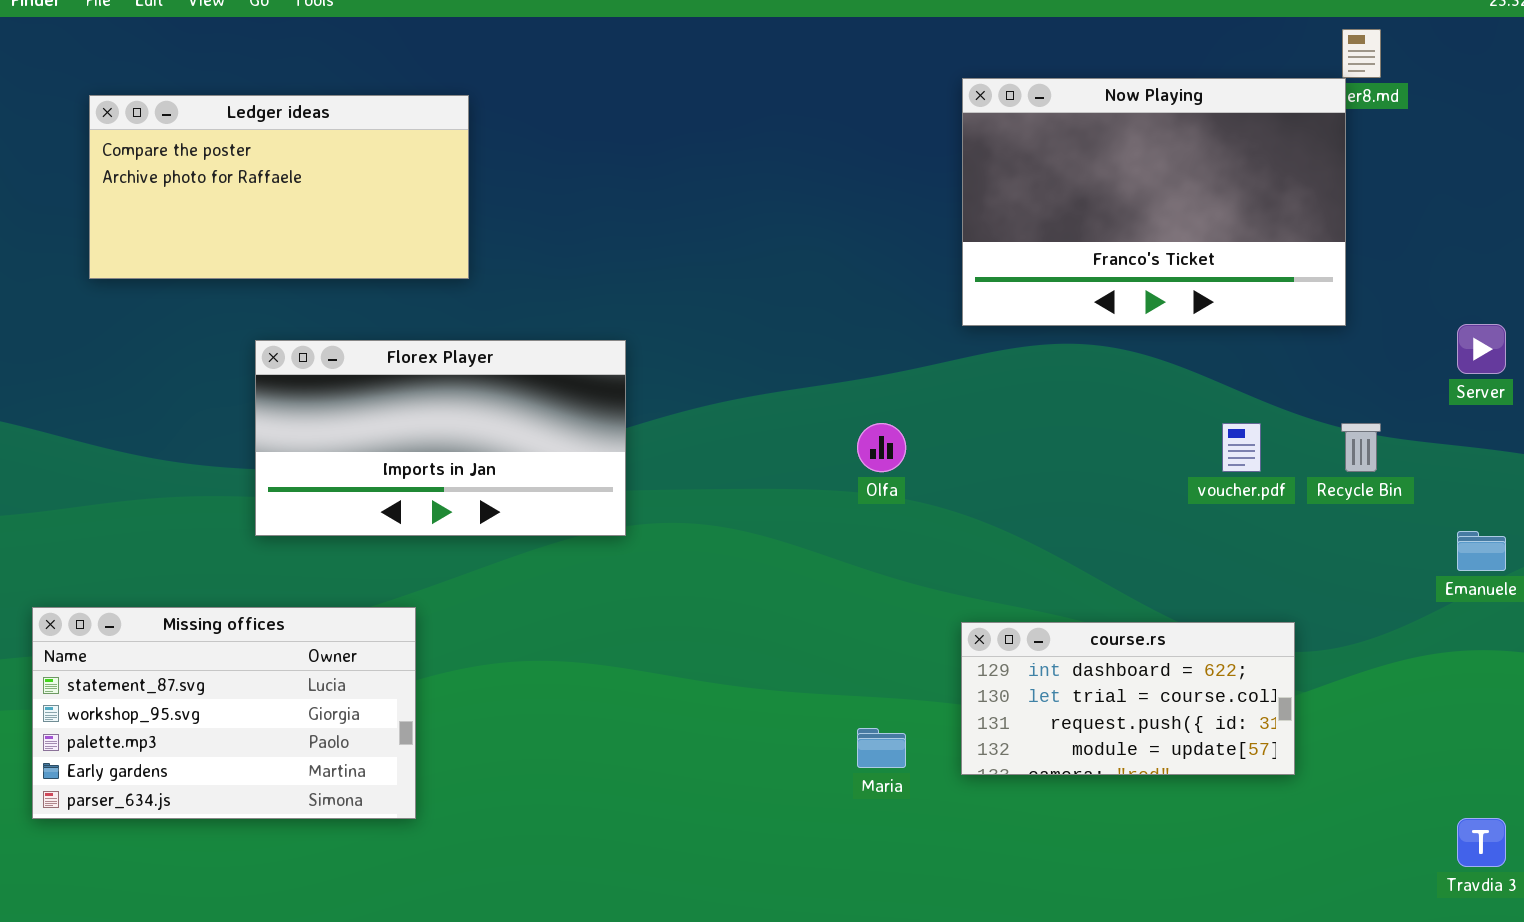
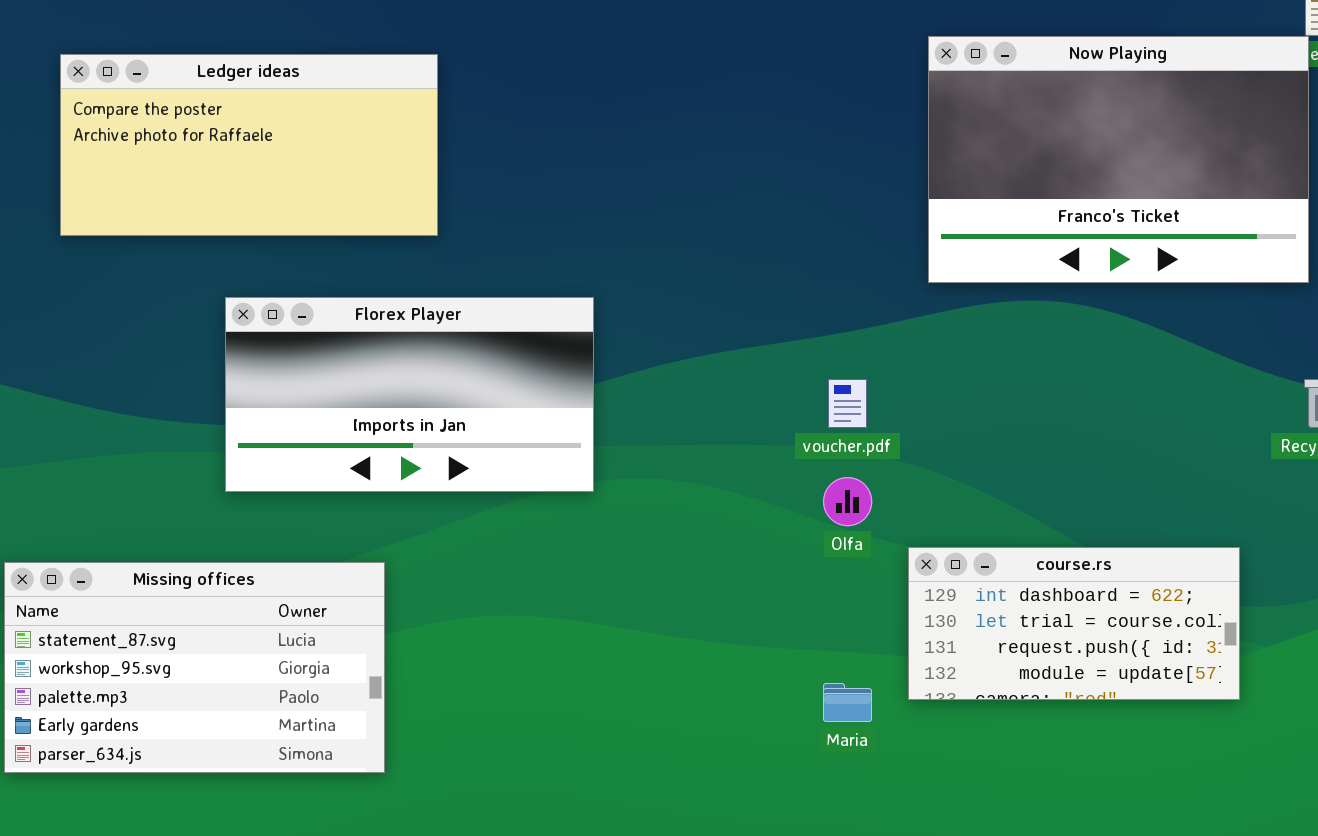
Olfa: [857,423,906,472] -> [823,477,872,526], moved
voucher.pdf: [1222,423,1261,472] -> [828,379,867,428], moved
course.rs: [961,622,1295,775] -> [908,547,1240,700], moved

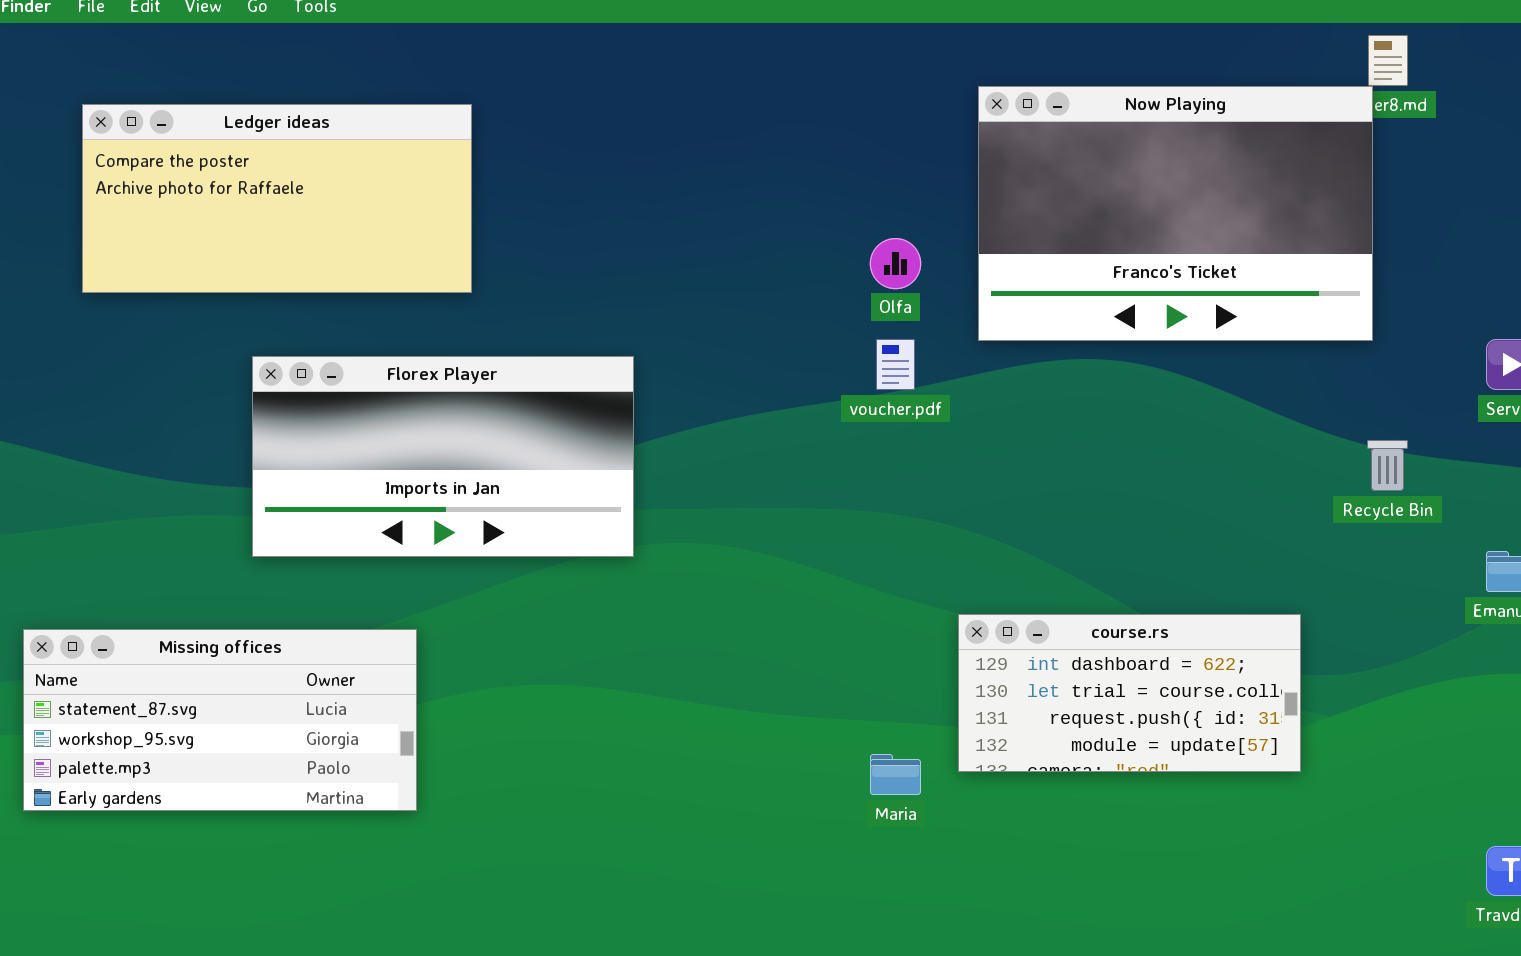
voucher.pdf: [828,379,867,428] -> [876,339,915,390], moved
Olfa: [823,477,872,526] -> [870,238,921,289], moved
Missing offices: [4,562,385,773] -> [23,629,417,811], resized

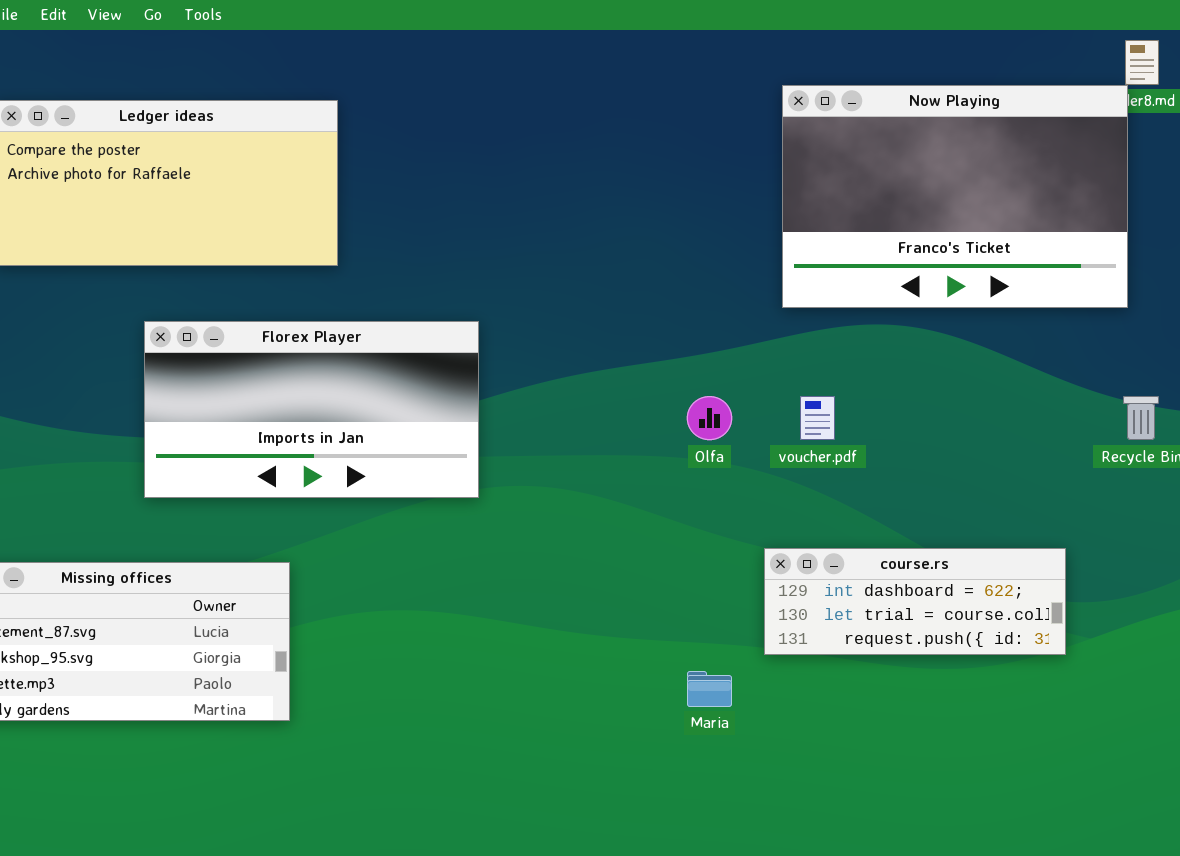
Olfa: [870,238,921,289] -> [687,396,732,440], moved
voucher.pdf: [876,339,915,390] -> [800,396,835,440], moved
course.rs: [958,614,1301,772] -> [764,548,1066,655], resized

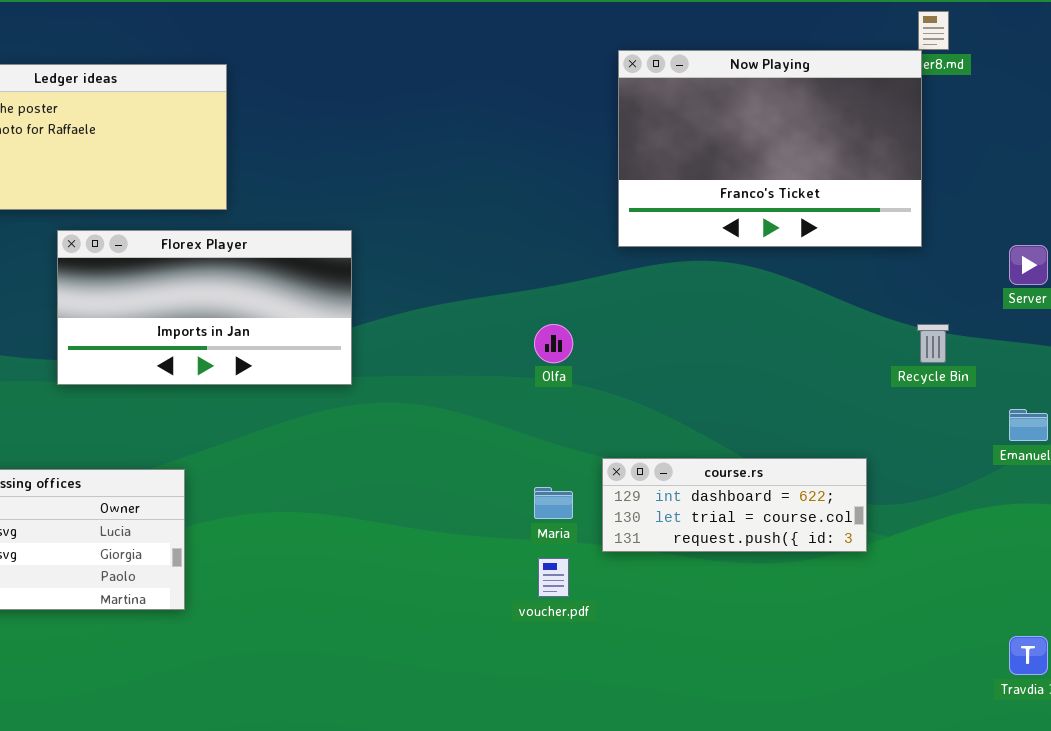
Florex Player: [144,321,479,498] -> [57,230,352,385], moved
voucher.pdf: [800,396,835,440] -> [538,558,569,597], moved
Maria: [687,671,732,707] -> [534,487,573,519], moved

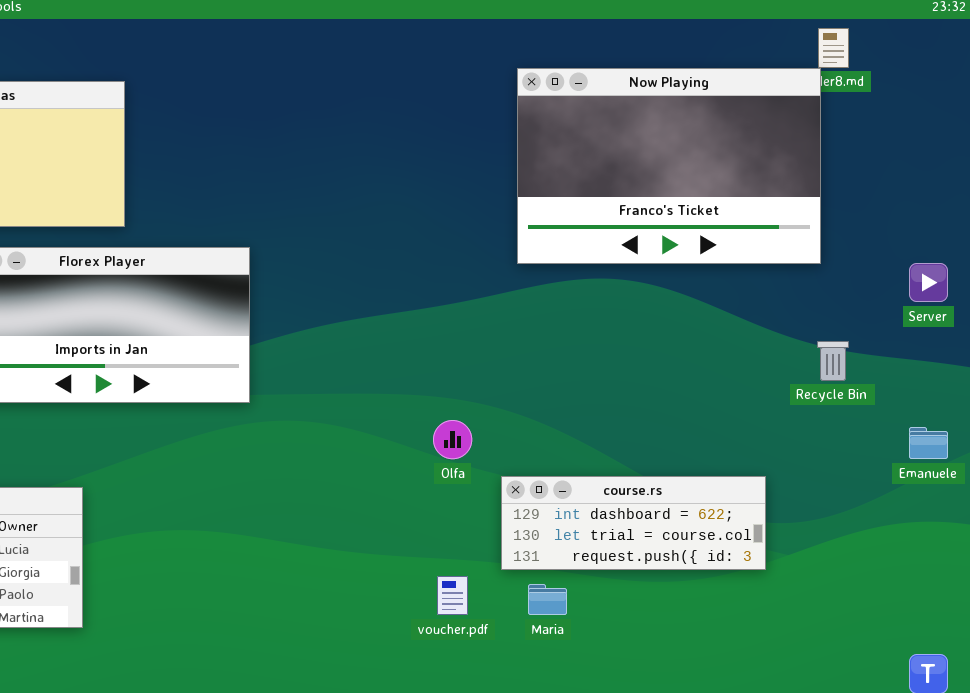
Olfa: [534,324,573,363] -> [433,420,472,459], moved
Maria: [534,487,573,519] -> [528,584,567,615], moved

